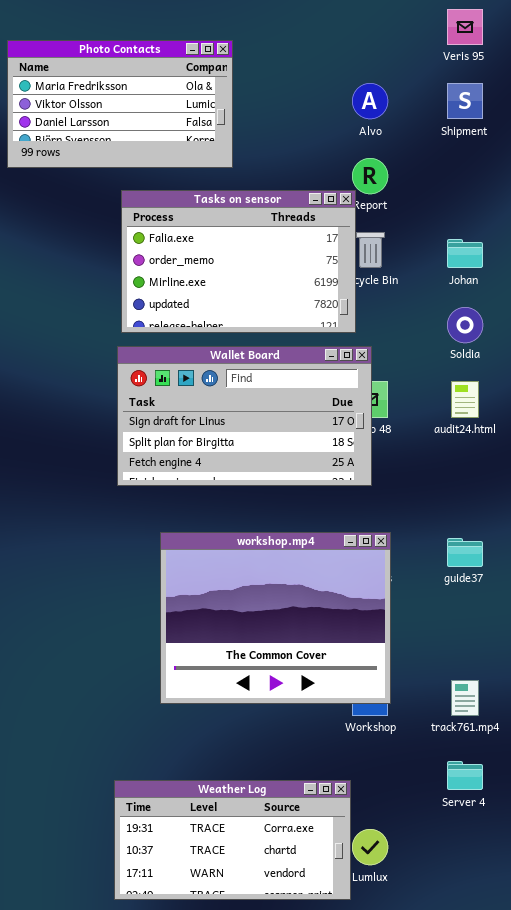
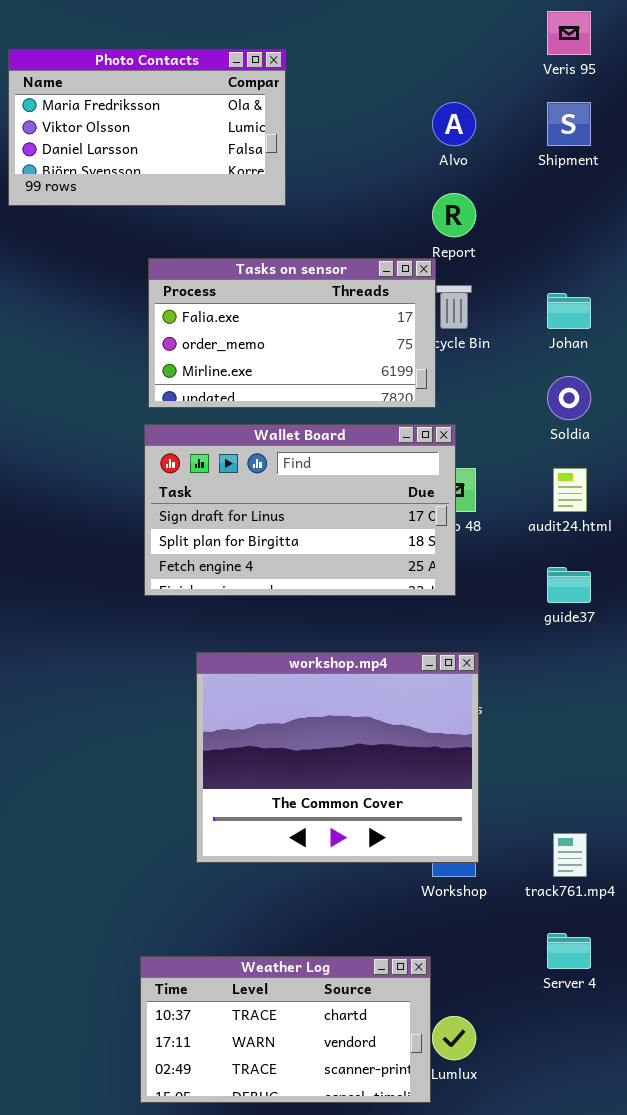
Tasks on sensor: [121,190,356,333] -> [148,258,436,408], resized
guide37: [447,538,483,567] -> [547,567,591,603], moved
Weather Log: [114,780,351,900] -> [140,956,431,1103], scrolled down 1 row

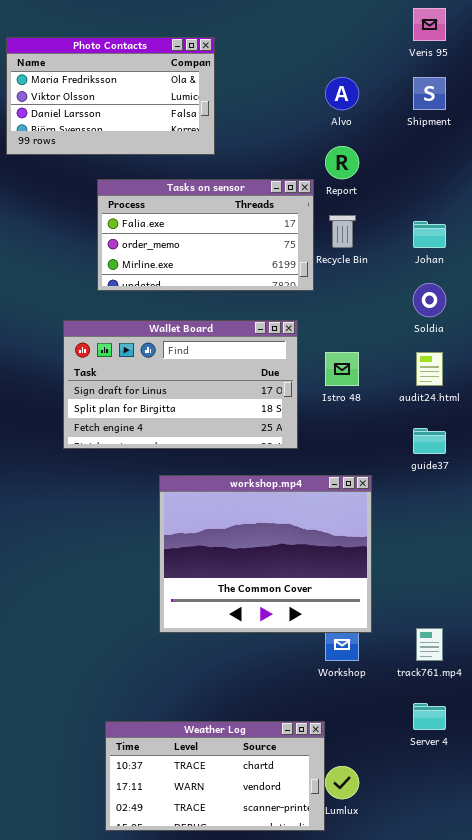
Tasks on sensor: [148,258,436,408] -> [97,179,314,291], moved
Wallet Board: [144,424,456,596] -> [63,320,298,449], moved
workshop.mp4: [196,652,479,863] -> [159,475,372,633], moved

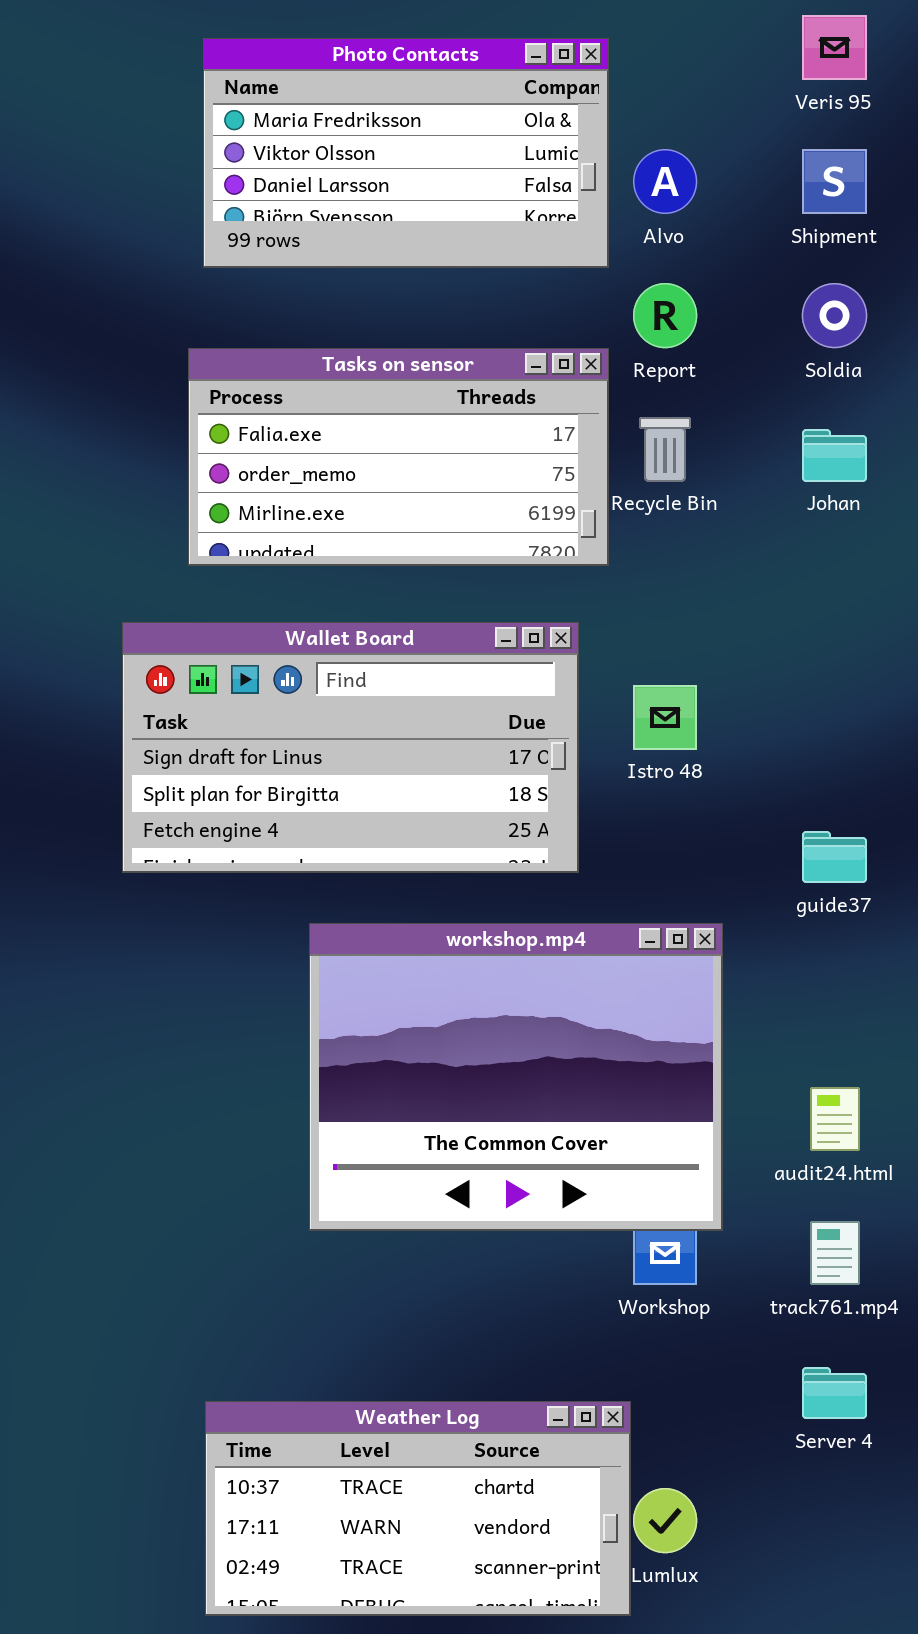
Photo Contacts: [6,37,215,155] -> [203,38,609,268], moved
Soldia: [413,283,446,317] -> [802,283,867,348], moved
audit24.html: [416,352,443,386] -> [810,1087,860,1151], moved

